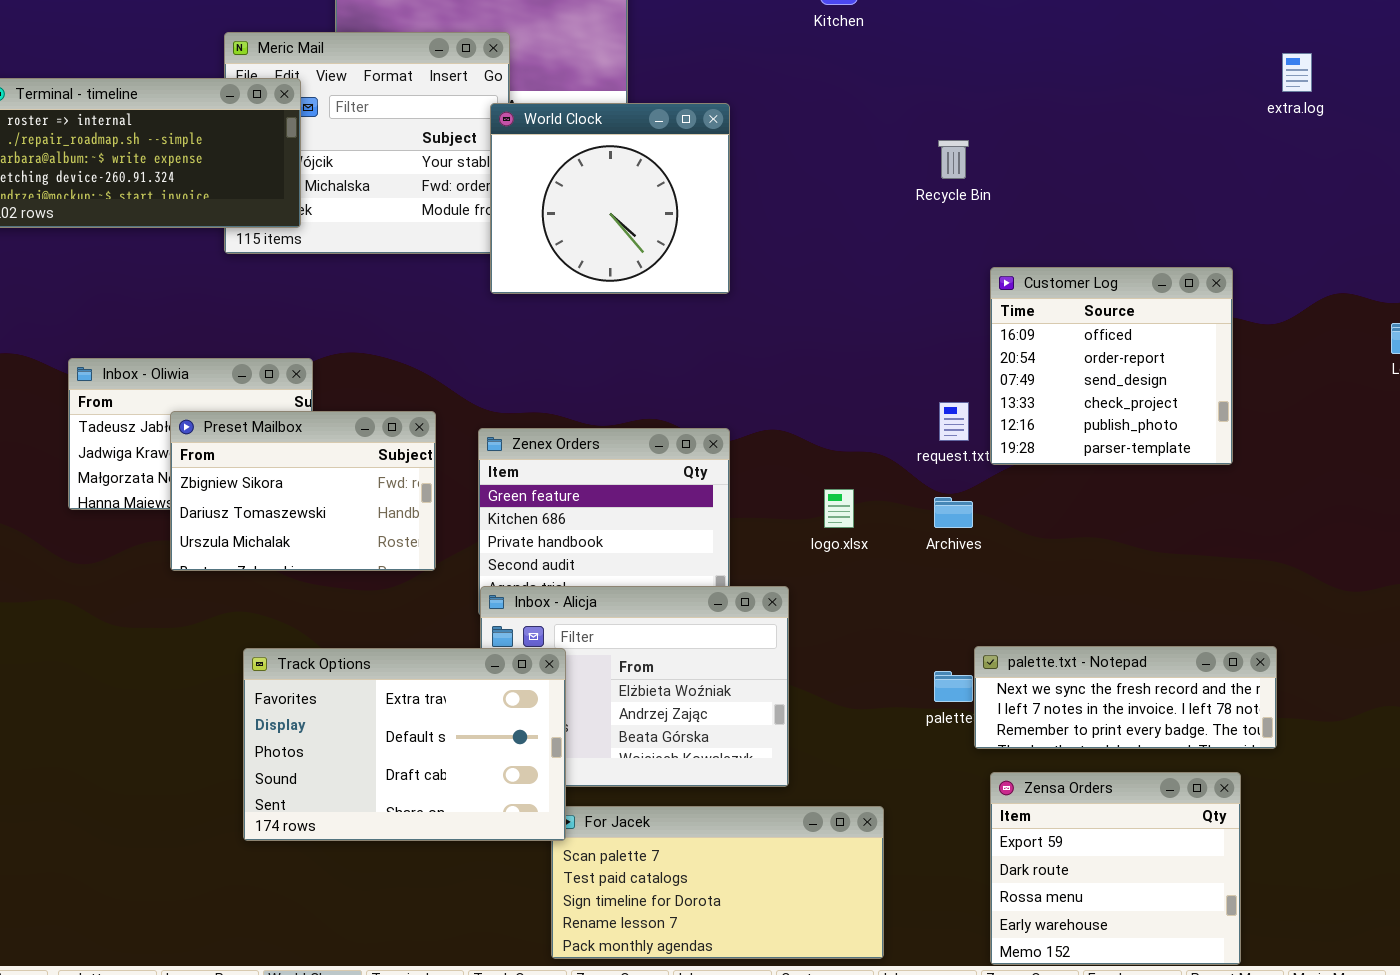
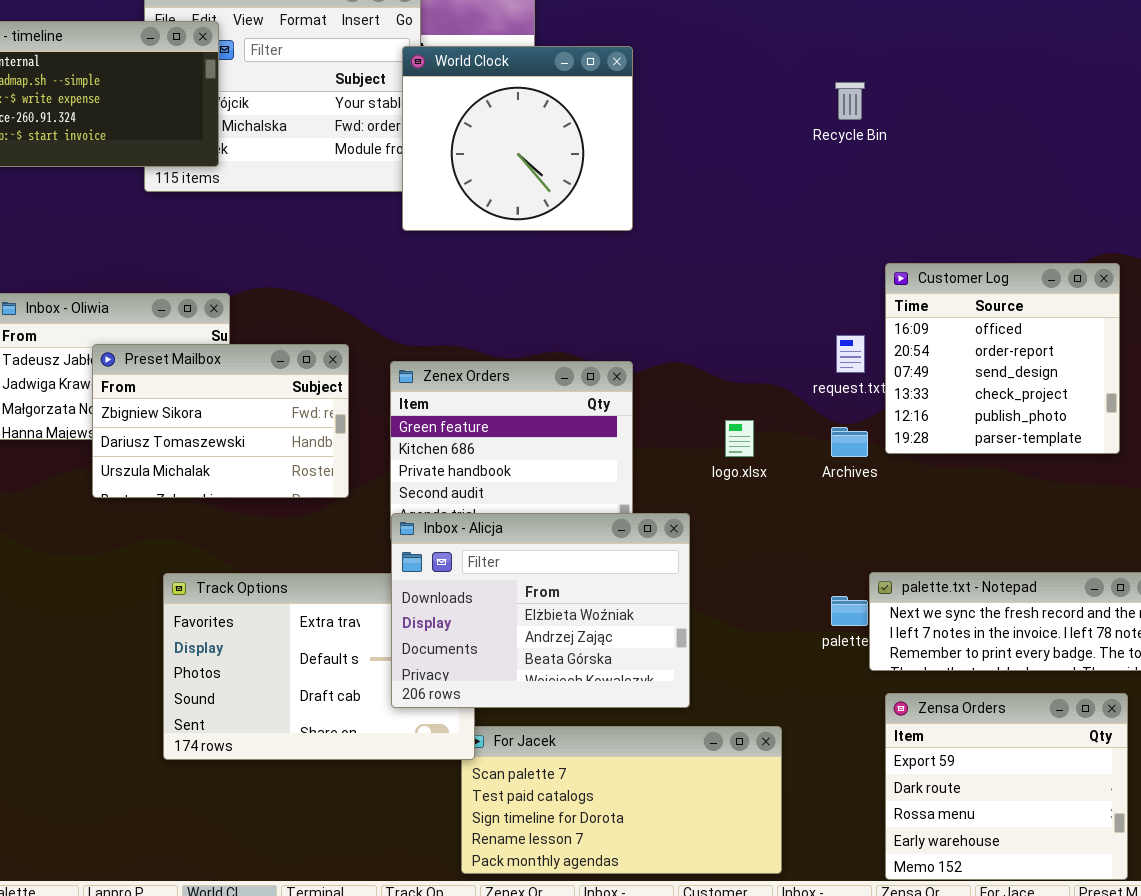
Customer Log: [990,267,1233,465] -> [885,263,1120,454], moved
Inbox - Alicja: [480,586,789,787] -> [391,513,690,708], raised

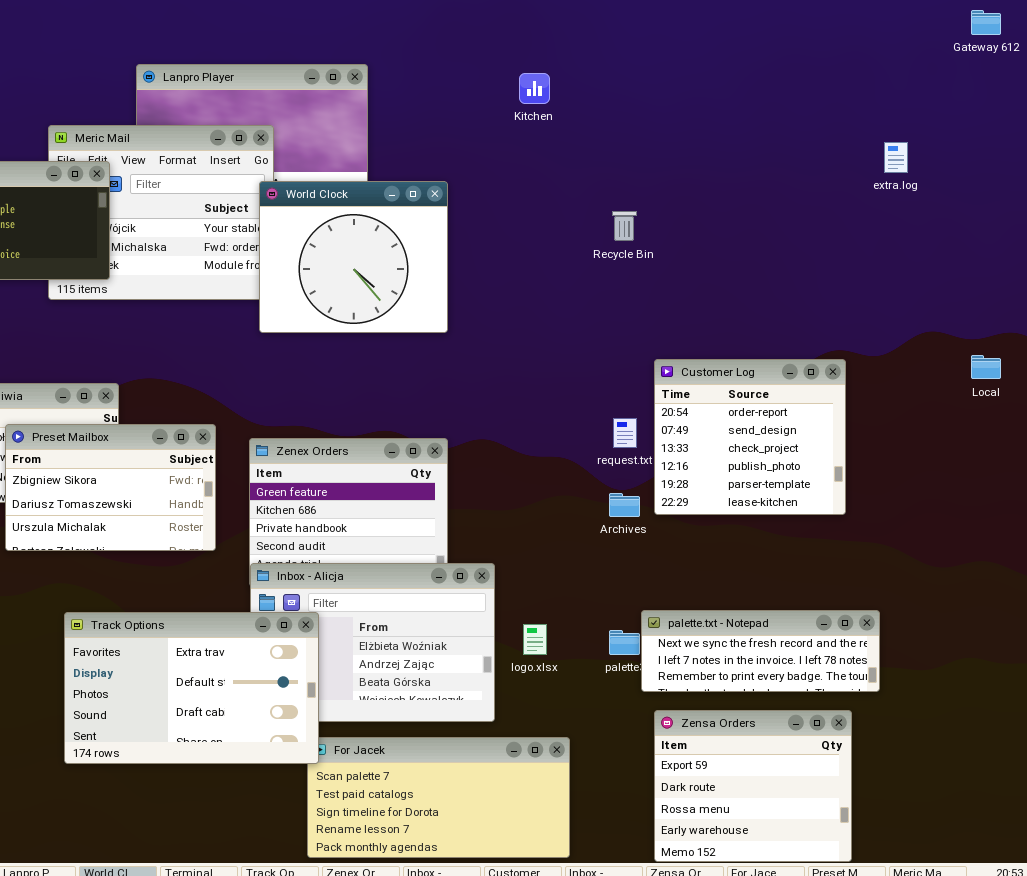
Customer Log: [885,263,1120,454] -> [654,359,846,515], scrolled down 1 row
logo.xlsx: [725,420,754,457] -> [523,624,547,655], moved
Track Options: [163,573,475,760] -> [64,612,319,764], raised

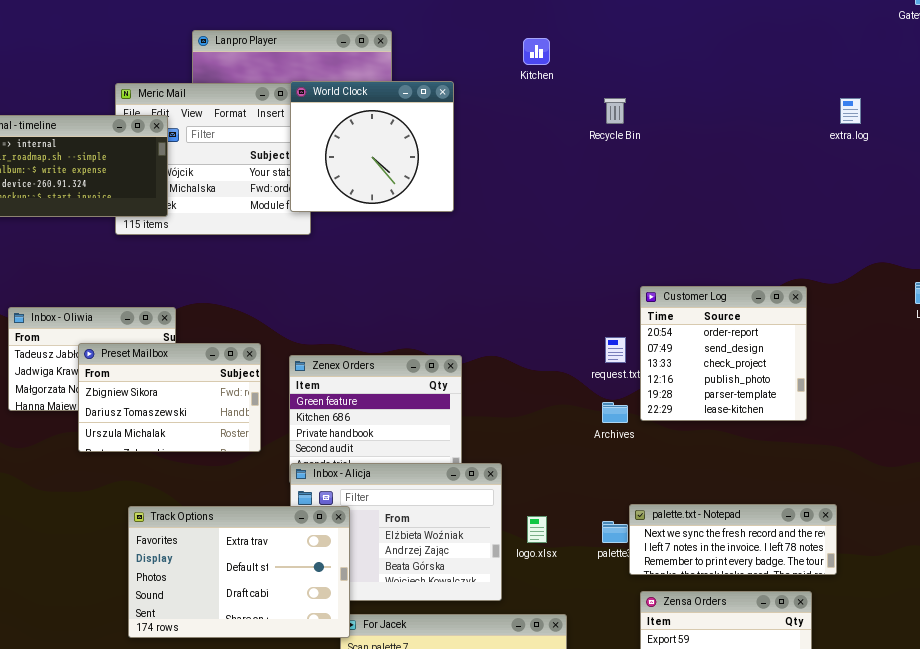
World Clock: [259,181,448,333] -> [290,81,454,212], moved
Recycle Bin: [612,211,637,241] -> [604,98,626,124], moved

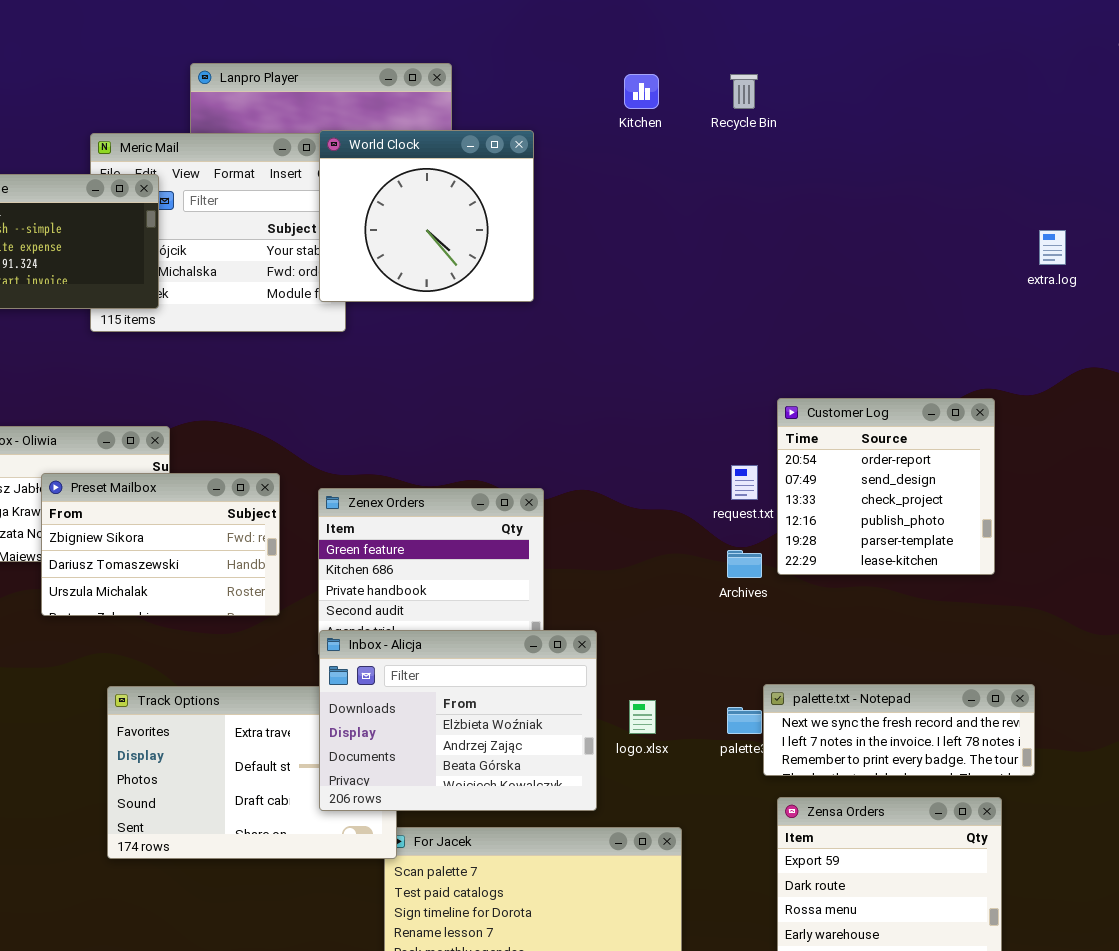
Recycle Bin: [604,98,626,124] -> [730,74,758,109], moved
extra.log: [840,98,861,124] -> [1039,230,1066,265], moved
Inbox - Alicja: [290,463,502,601] -> [319,630,597,811], raised

